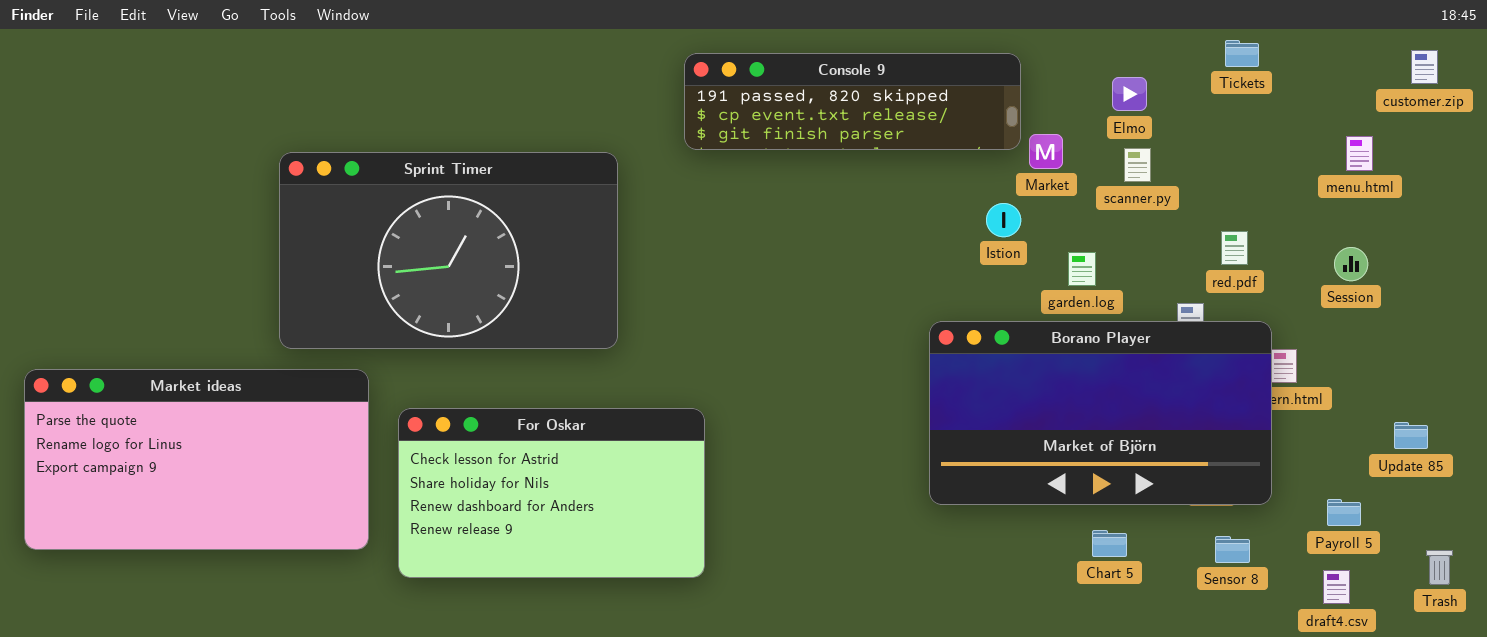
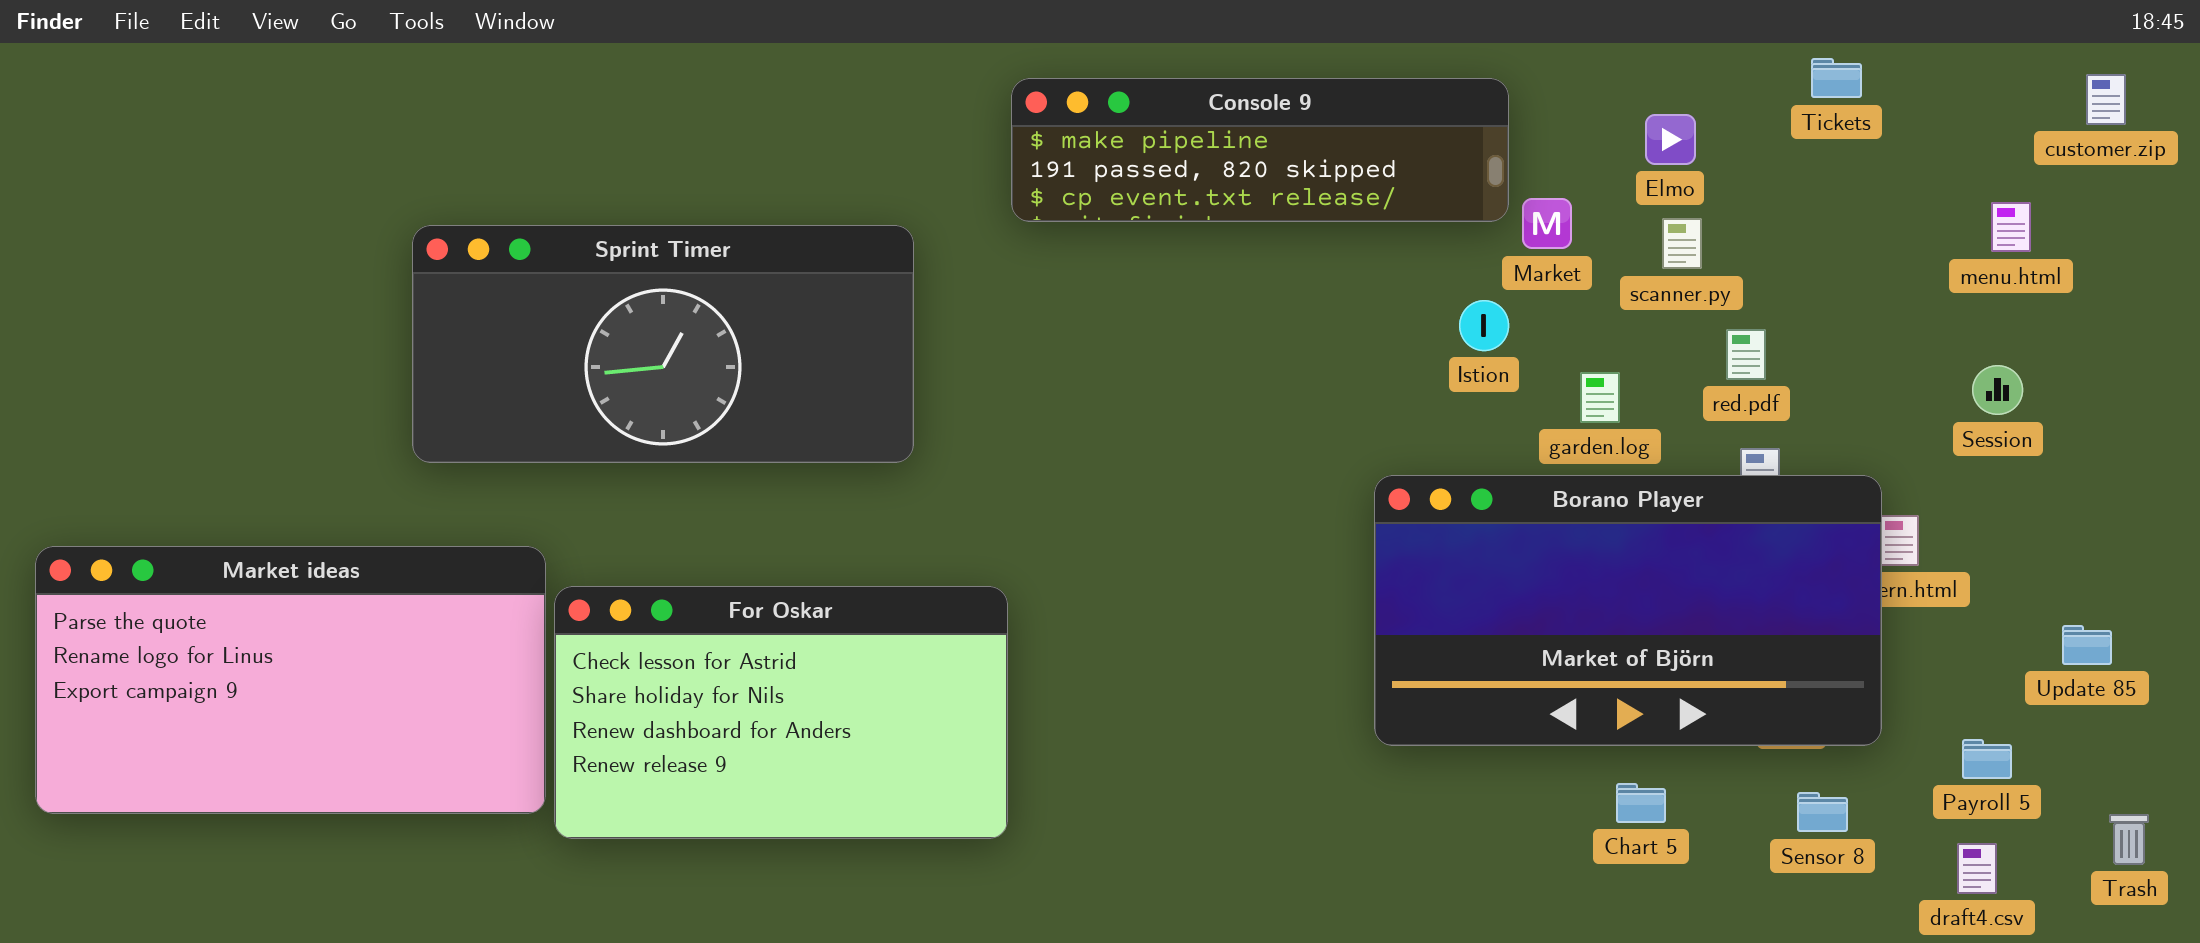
Console 9: [684,53,1021,150] -> [1011,78,1509,222], scrolled up 1 row
Sprint Timer: [279,152,618,349] -> [412,225,914,463], resized
red.pdf: [1221,231,1248,265] -> [1726,329,1766,380], moved
For Oskar: [398,408,705,578] -> [554,586,1008,839], moved

